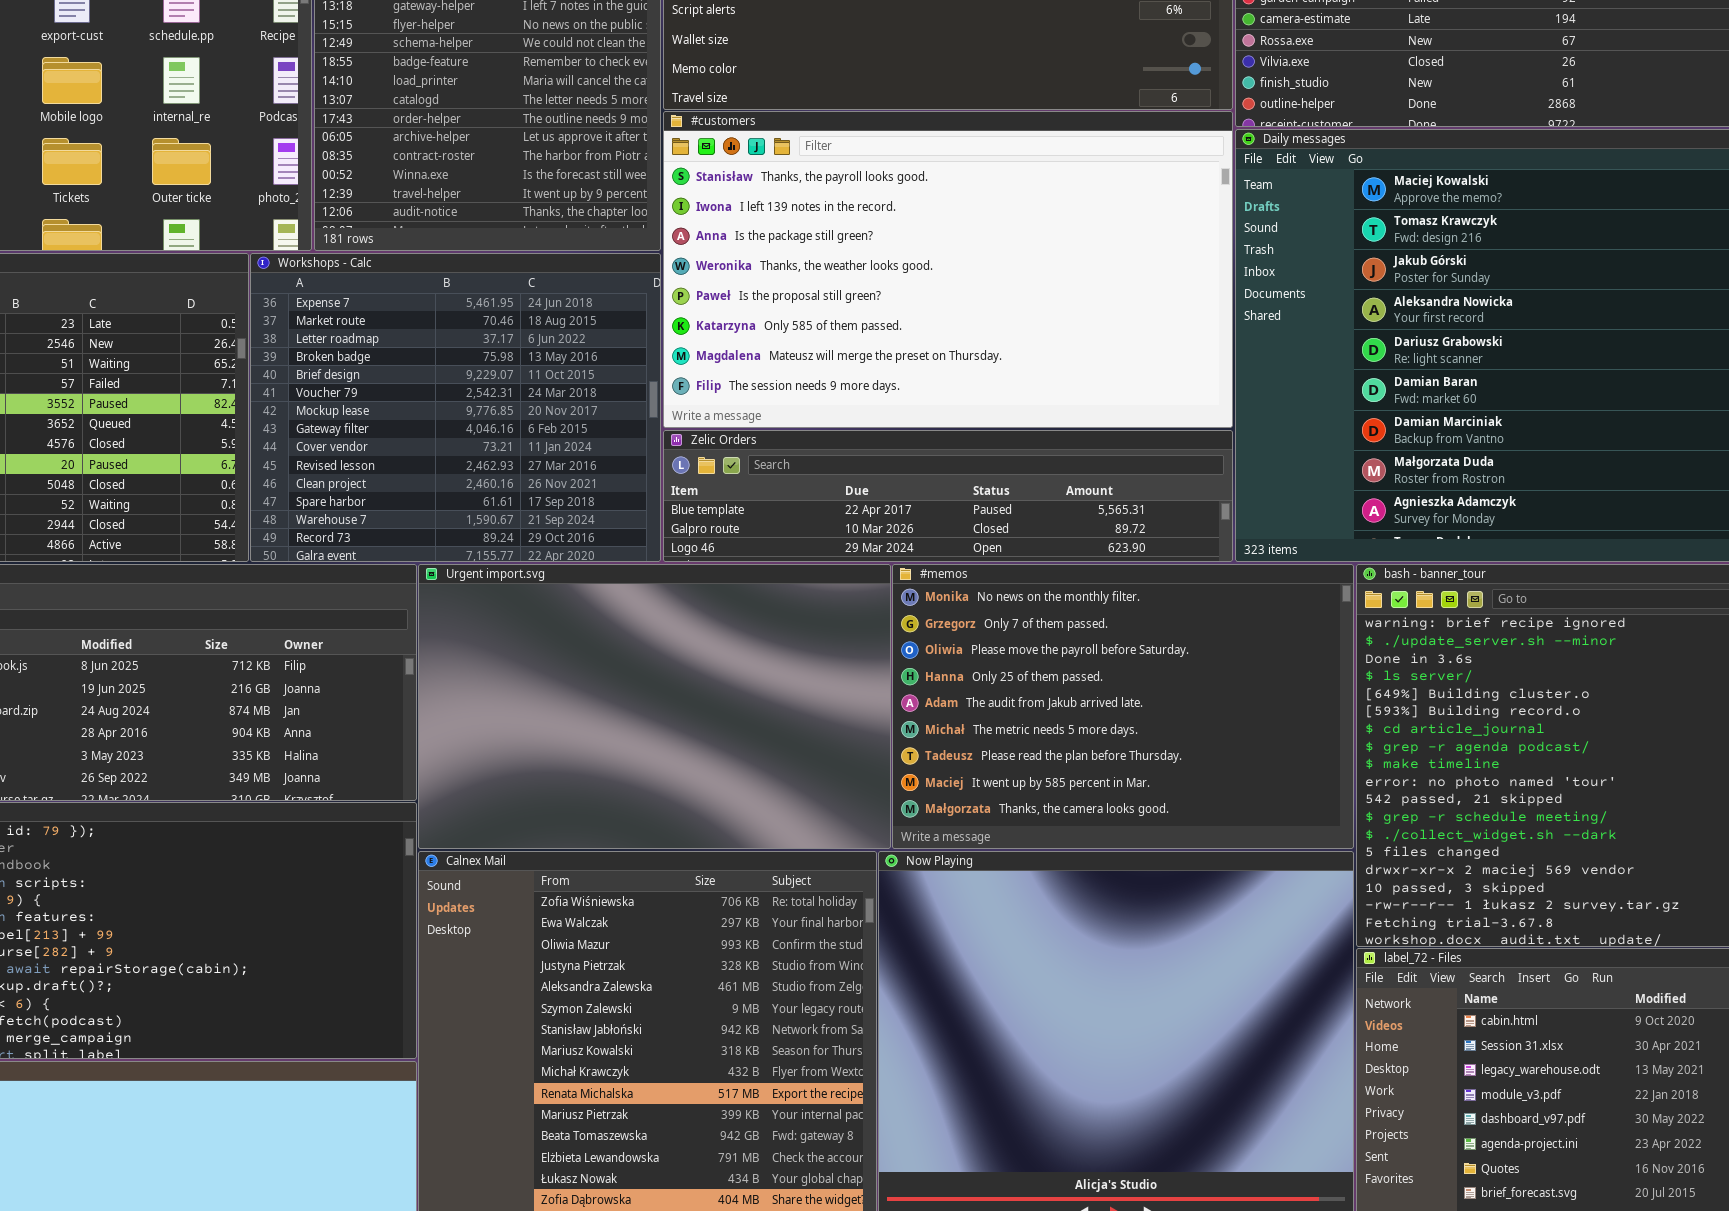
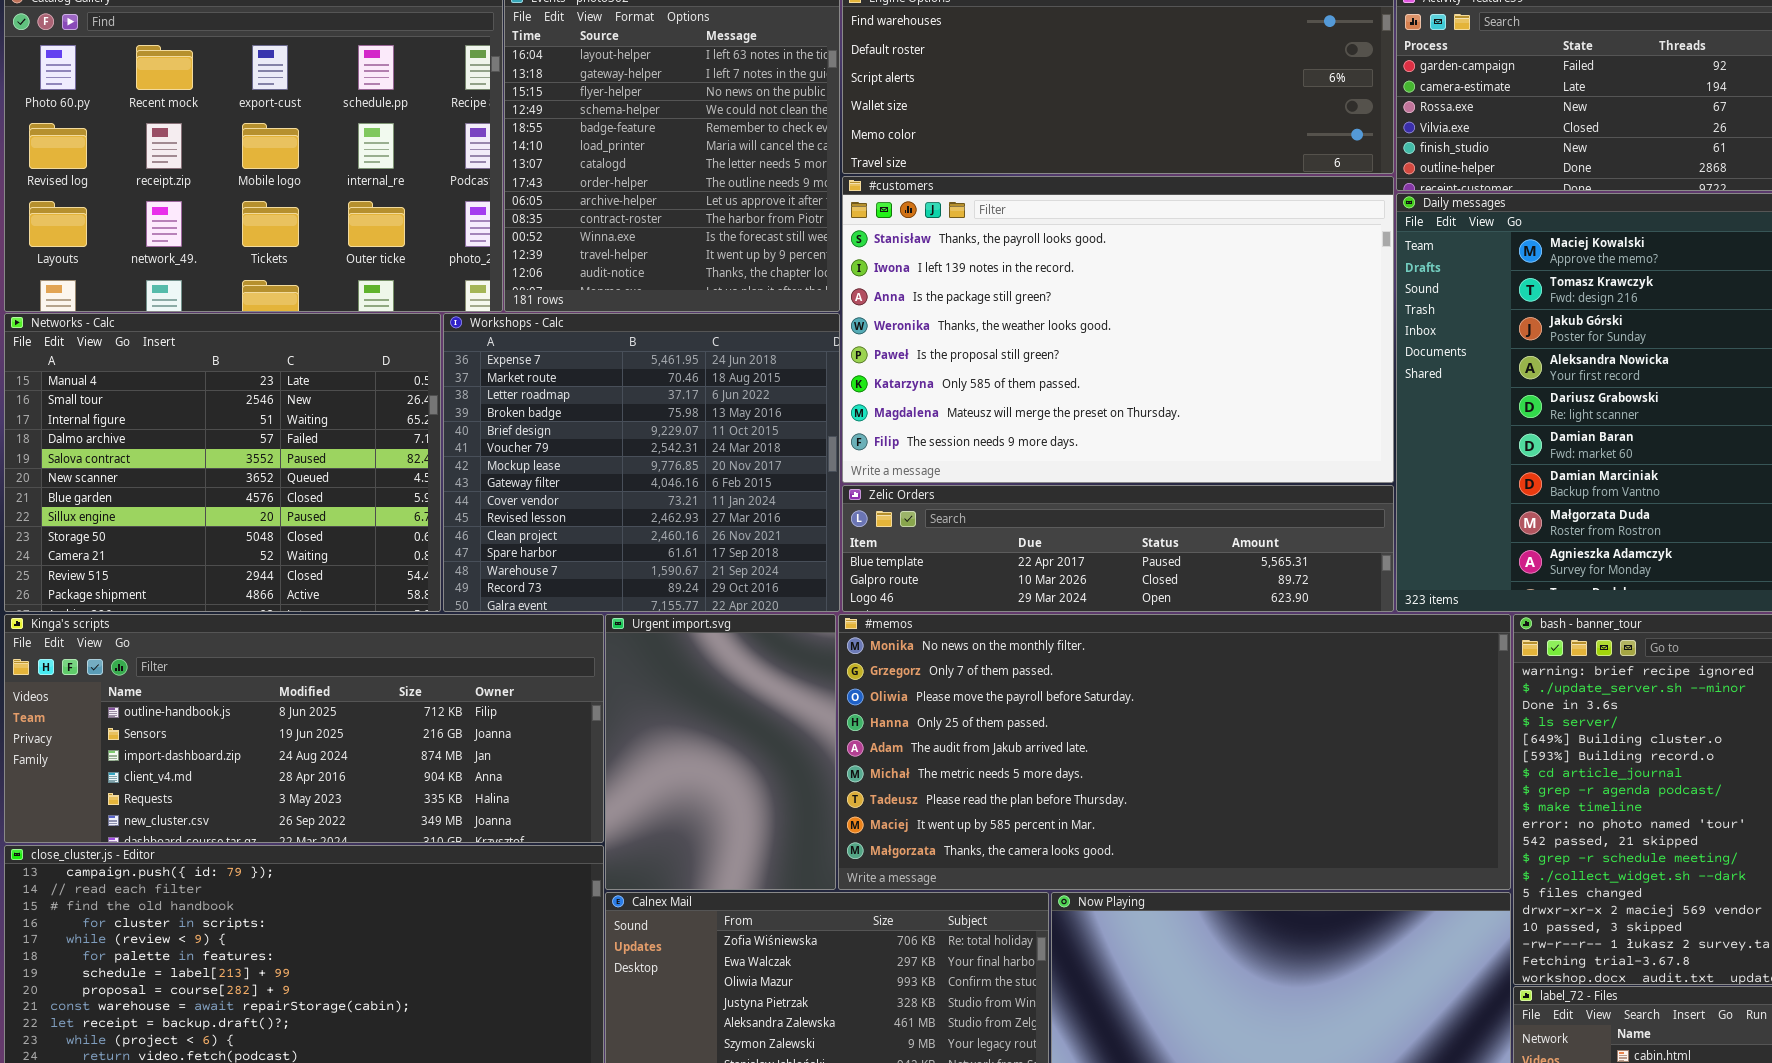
Urgent import.svg: [418,564,891,849] -> [605,614,836,890], resized
#memos: [892,564,1354,849] -> [838,614,1511,890], resized

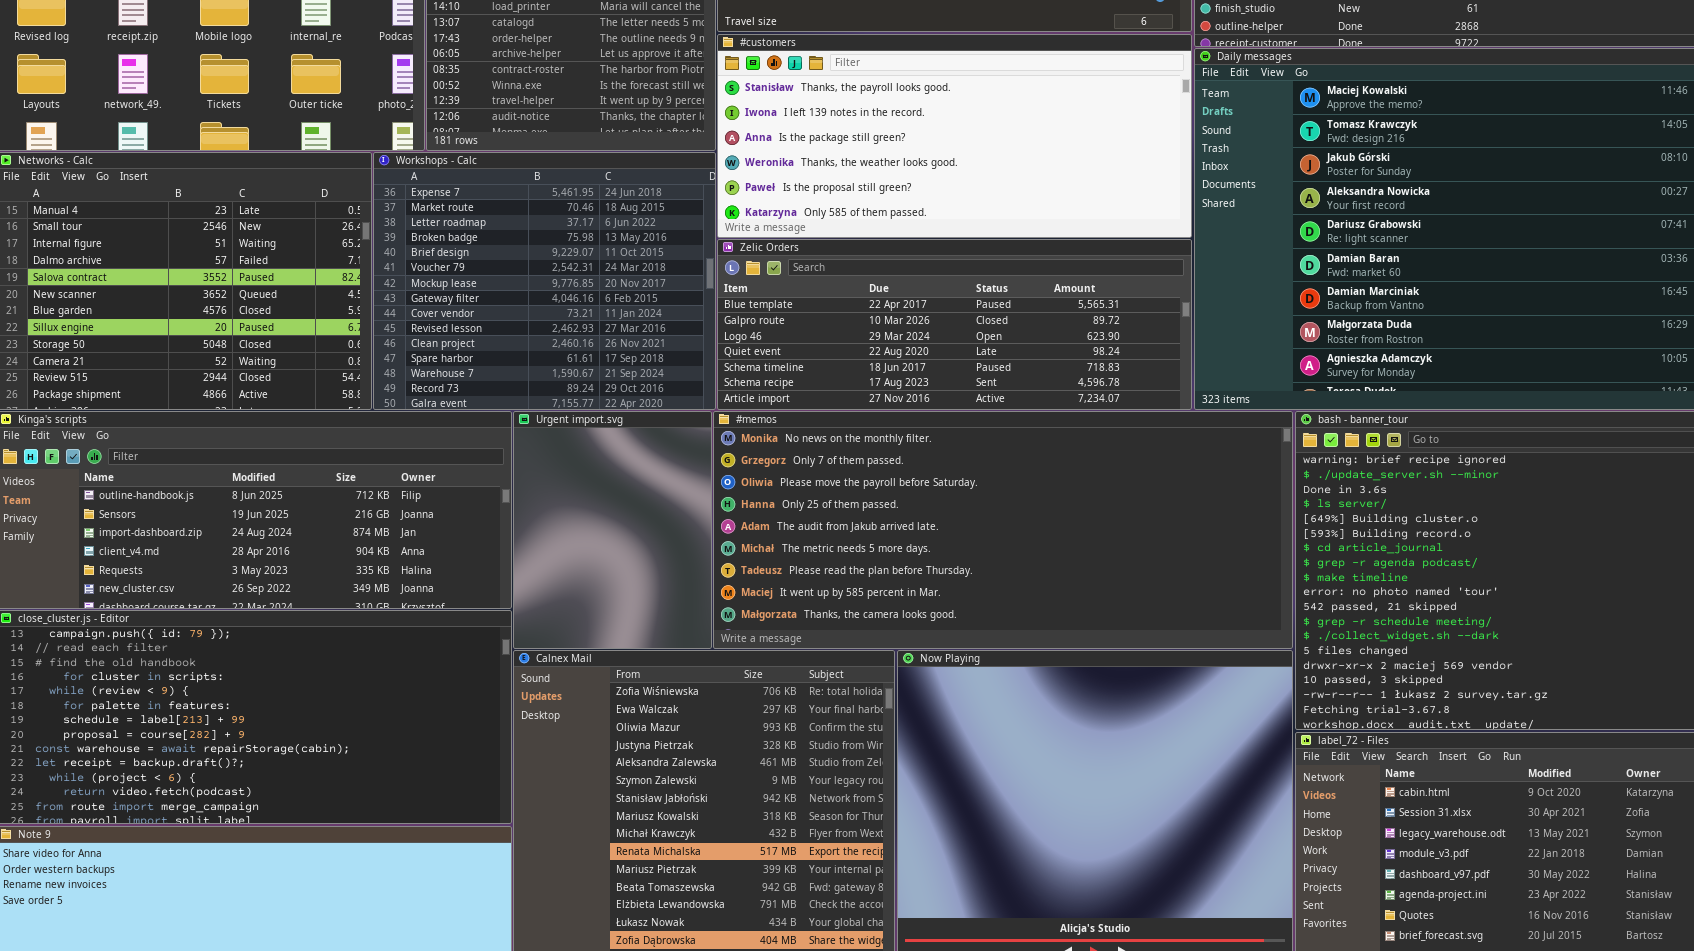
#customers: [842,176,1394,483] -> [717,34,1192,238], resized
Zelic Orders: [842,485,1394,612] -> [717,239,1192,410], resized

